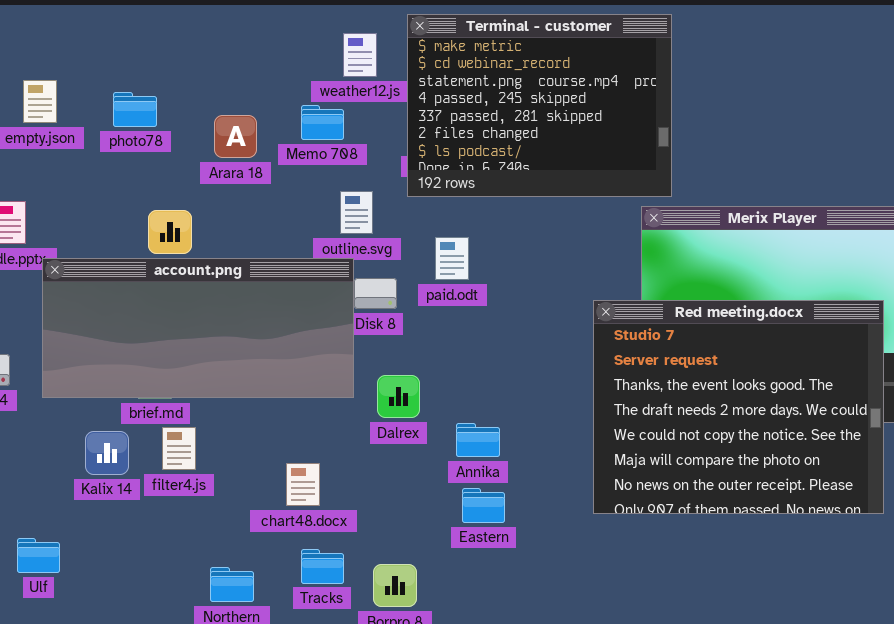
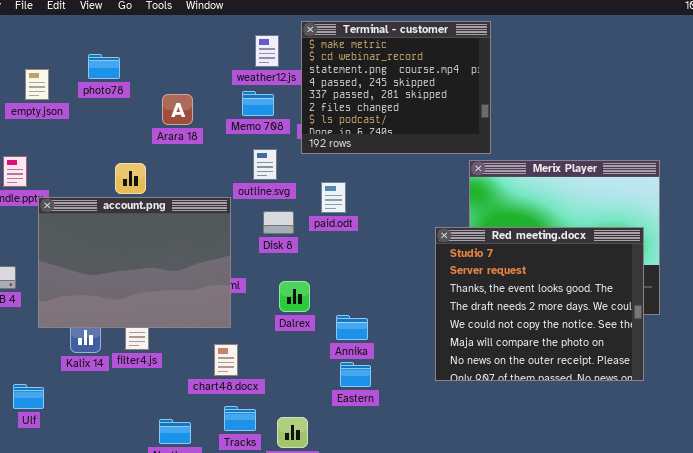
photo78: [113,92,157,127] -> [88,54,120,79], moved
Memo 708: [301,105,344,140] -> [242,91,274,116], moved
account.png: [42,258,354,398] -> [38,197,231,328], resized
Ulf: [17,538,60,573] -> [13,384,44,409], moved

